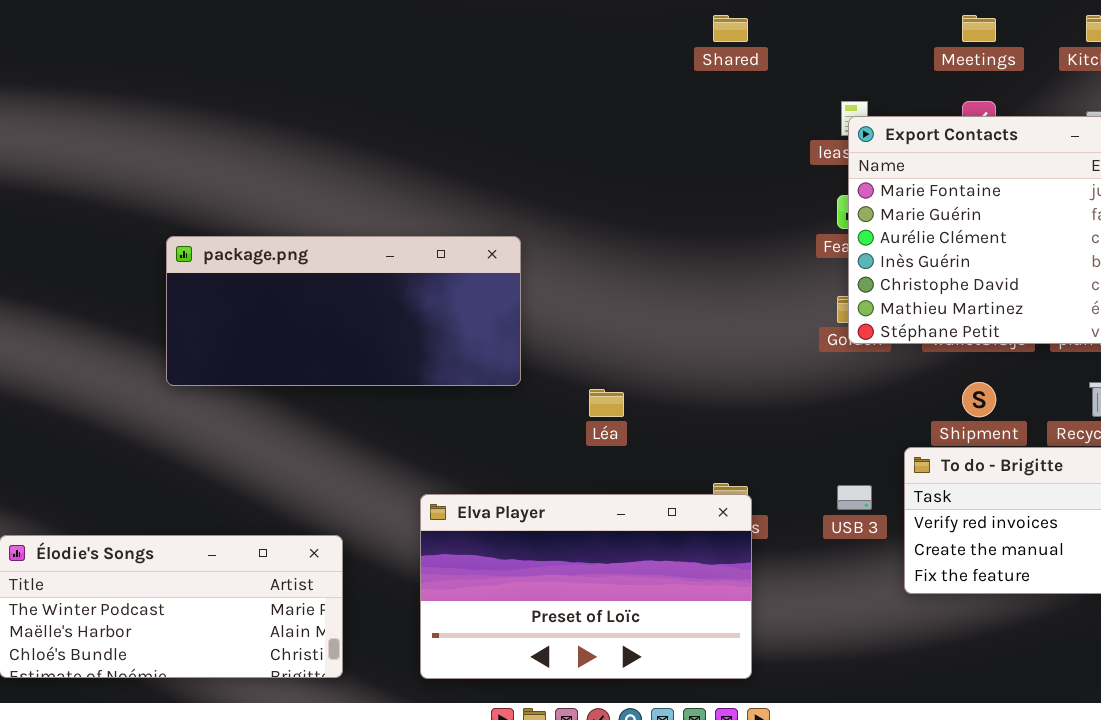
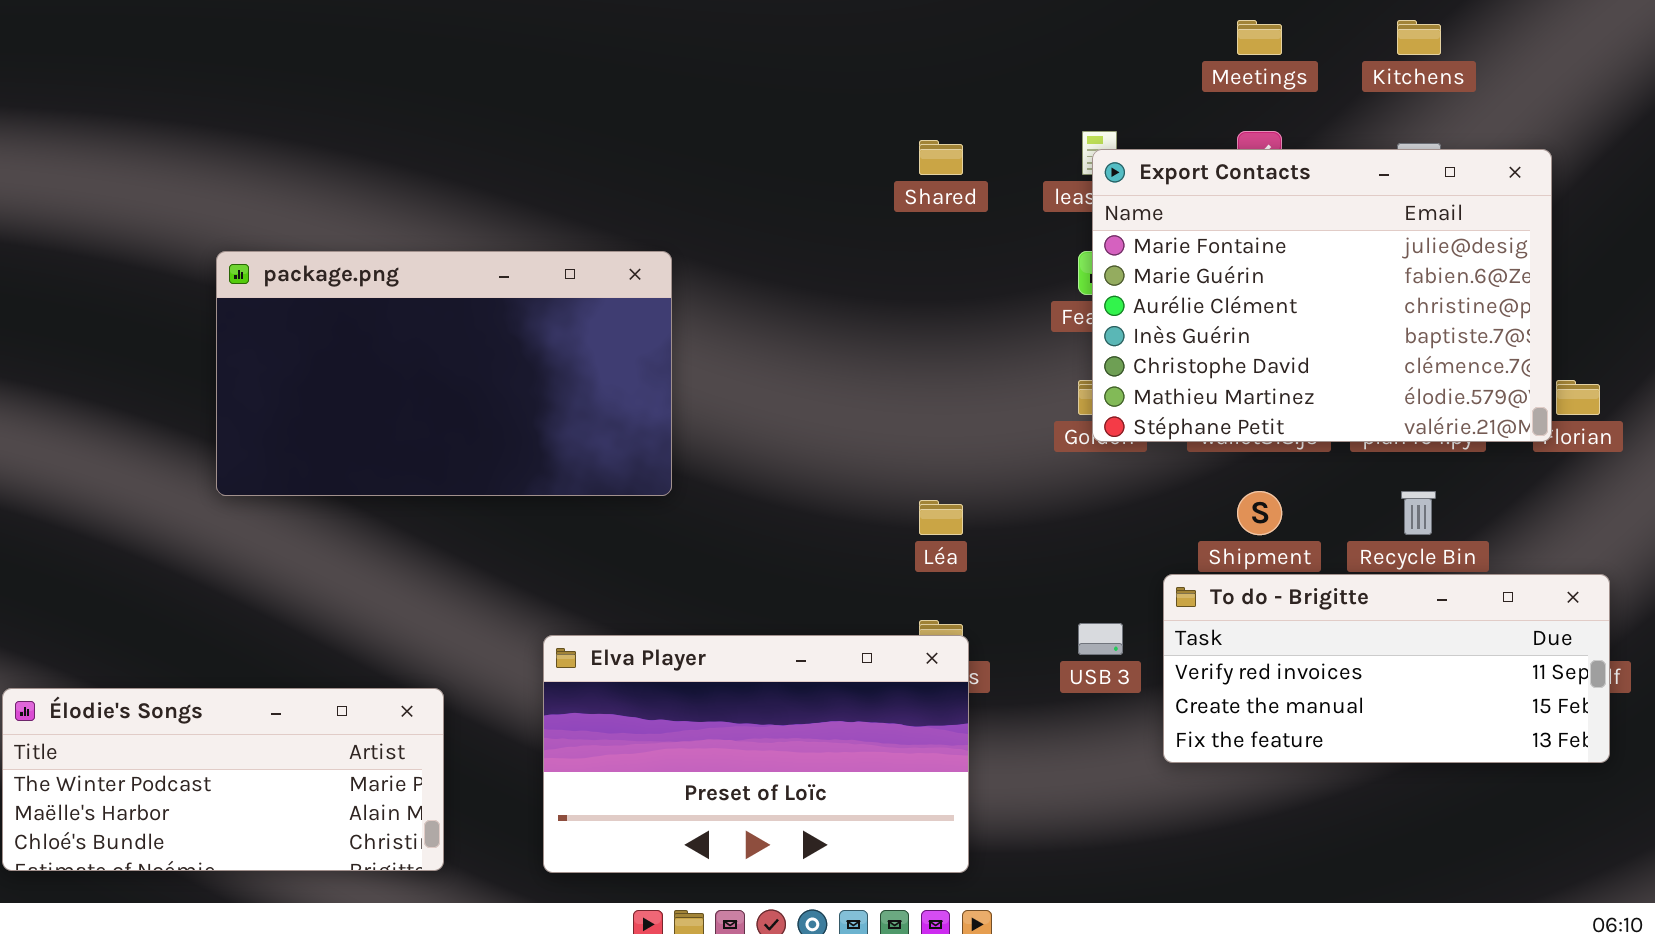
Shared: [713,15,748,42] -> [919,140,963,175], moved
package.png: [166,236,521,386] -> [216,251,672,496], resized
Léa: [589,389,624,417] -> [919,500,963,535], moved

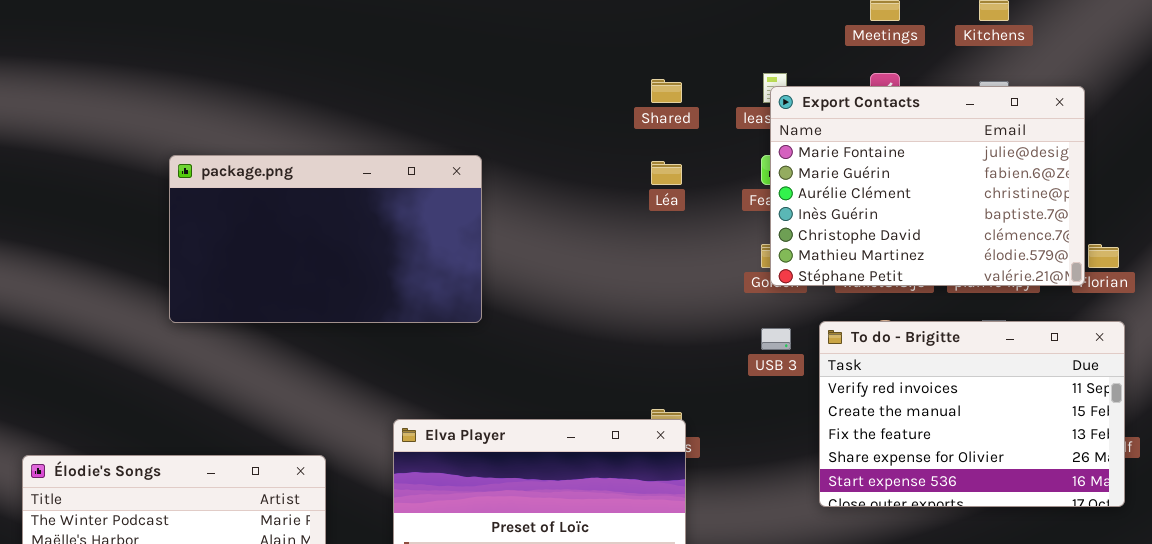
Léa: [919,500,963,535] -> [651,161,682,185], moved
To do - Brigitte: [1163,574,1610,763] -> [819,321,1125,507], resized
USB 3: [1078,623,1123,655] -> [761,328,791,350], moved

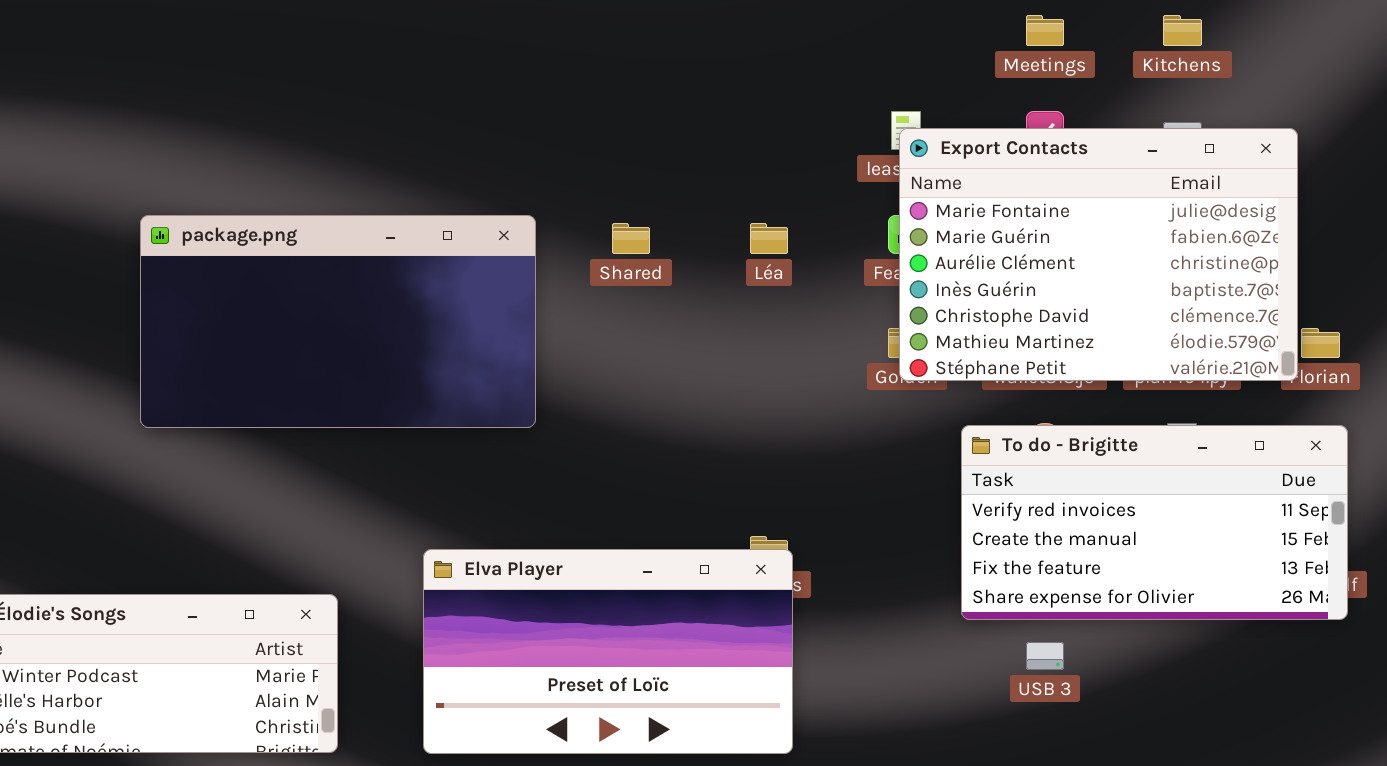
Shared: [651,79,682,103] -> [612,223,650,254], moved
To do - Brigitte: [819,321,1125,507] -> [961,425,1348,620], resized
USB 3: [761,328,791,350] -> [1026,642,1064,670], moved

